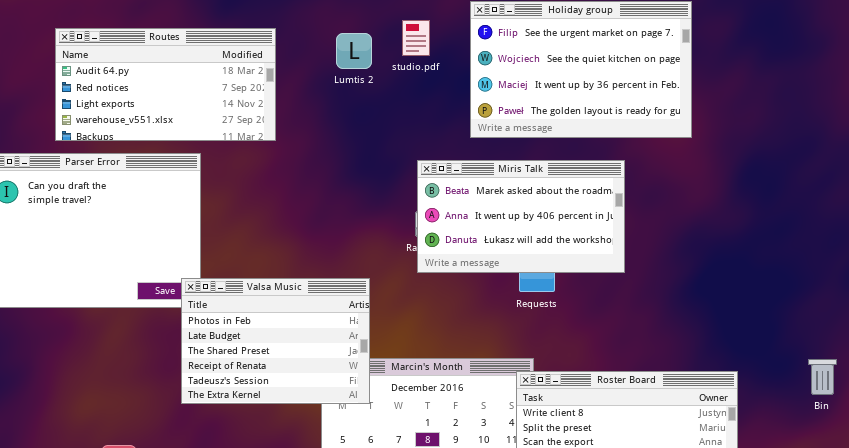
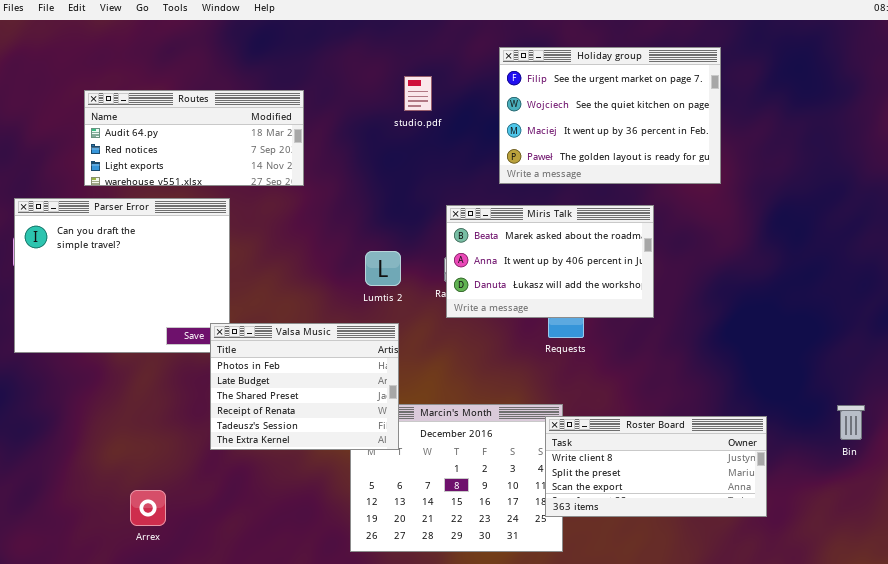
studio.pdf: [402,20,430,56] -> [404,76,432,111], moved
Routes: [55,28,276,141] -> [84,90,304,186], resized
Lumtis 2: [336,33,372,69] -> [365,251,401,286], moved

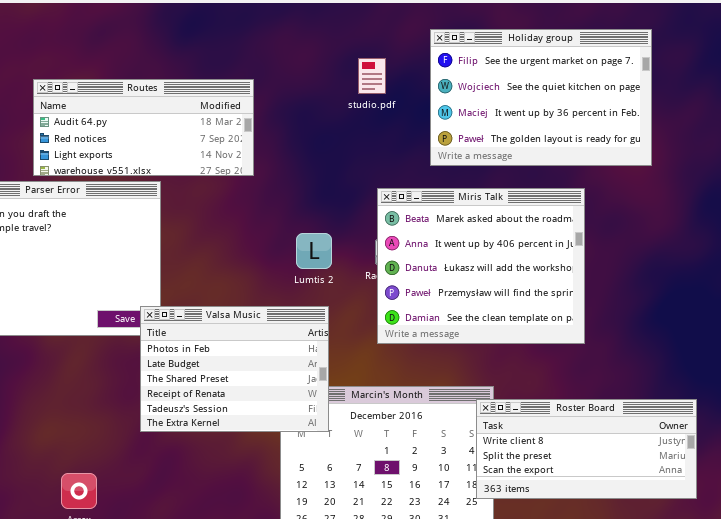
studio.pdf: [404,76,432,111] -> [358,58,386,94], moved
Routes: [84,90,304,186] -> [33,79,254,176], moved
Miris Talk: [446,205,654,318] -> [377,188,585,344], resized

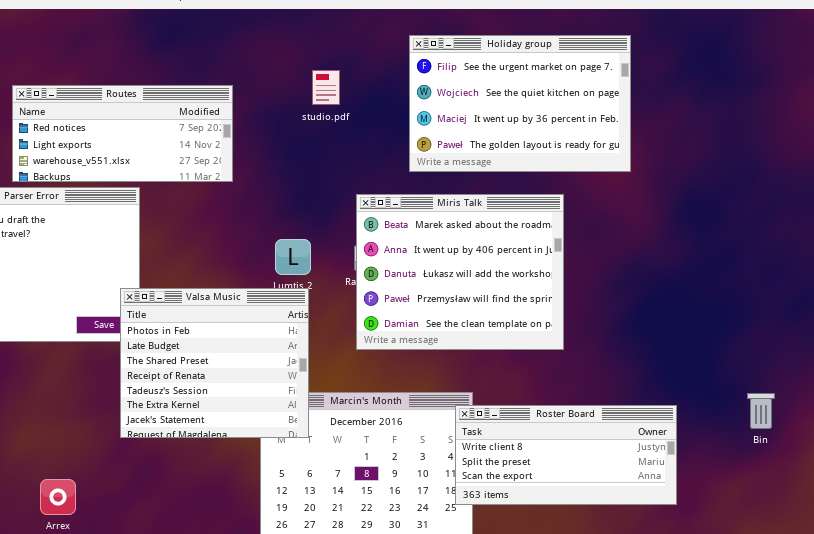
studio.pdf: [358,58,386,94] -> [312,70,340,105], moved
Routes: [33,79,254,176] -> [12,85,233,182], scrolled down 1 row
Valsa Music: [140,306,329,432] -> [120,288,309,438], resized

